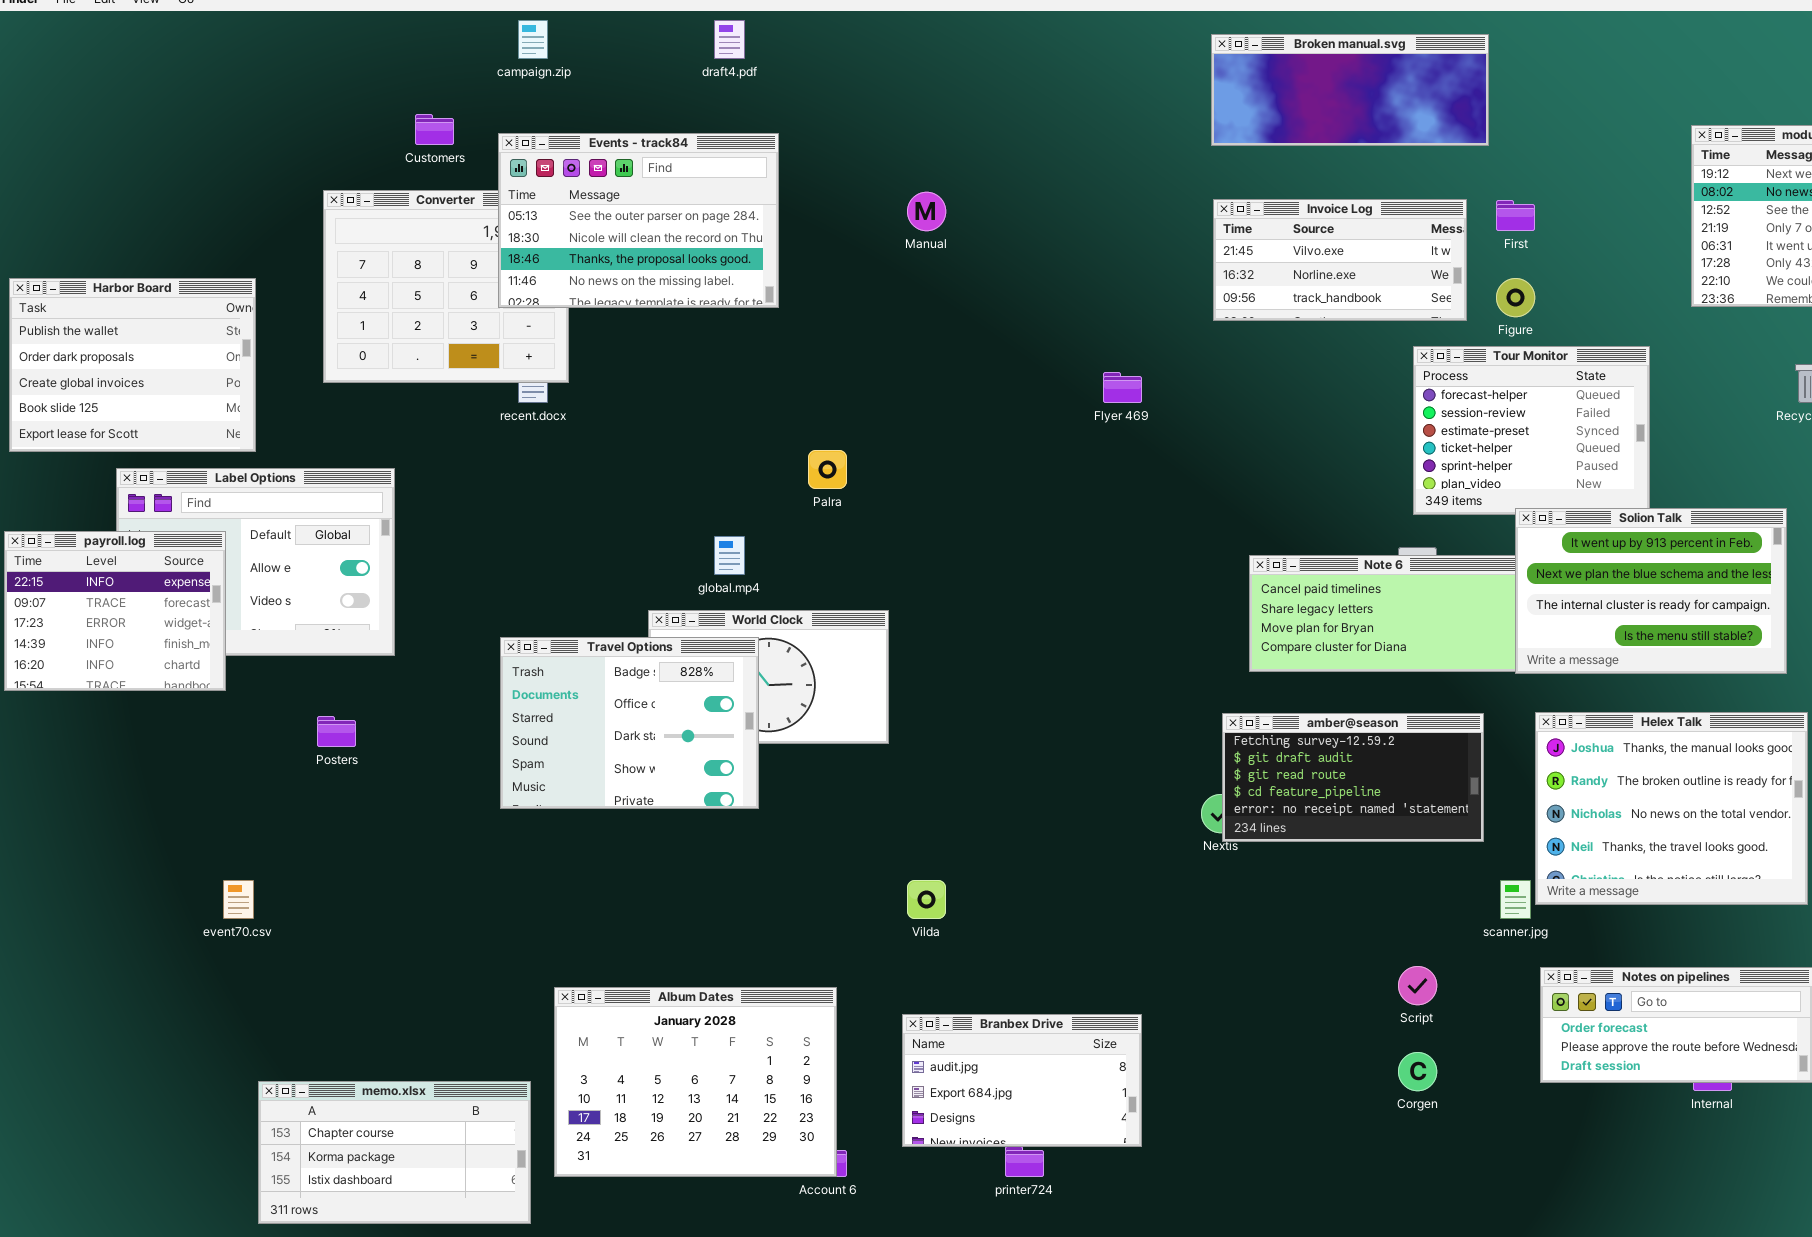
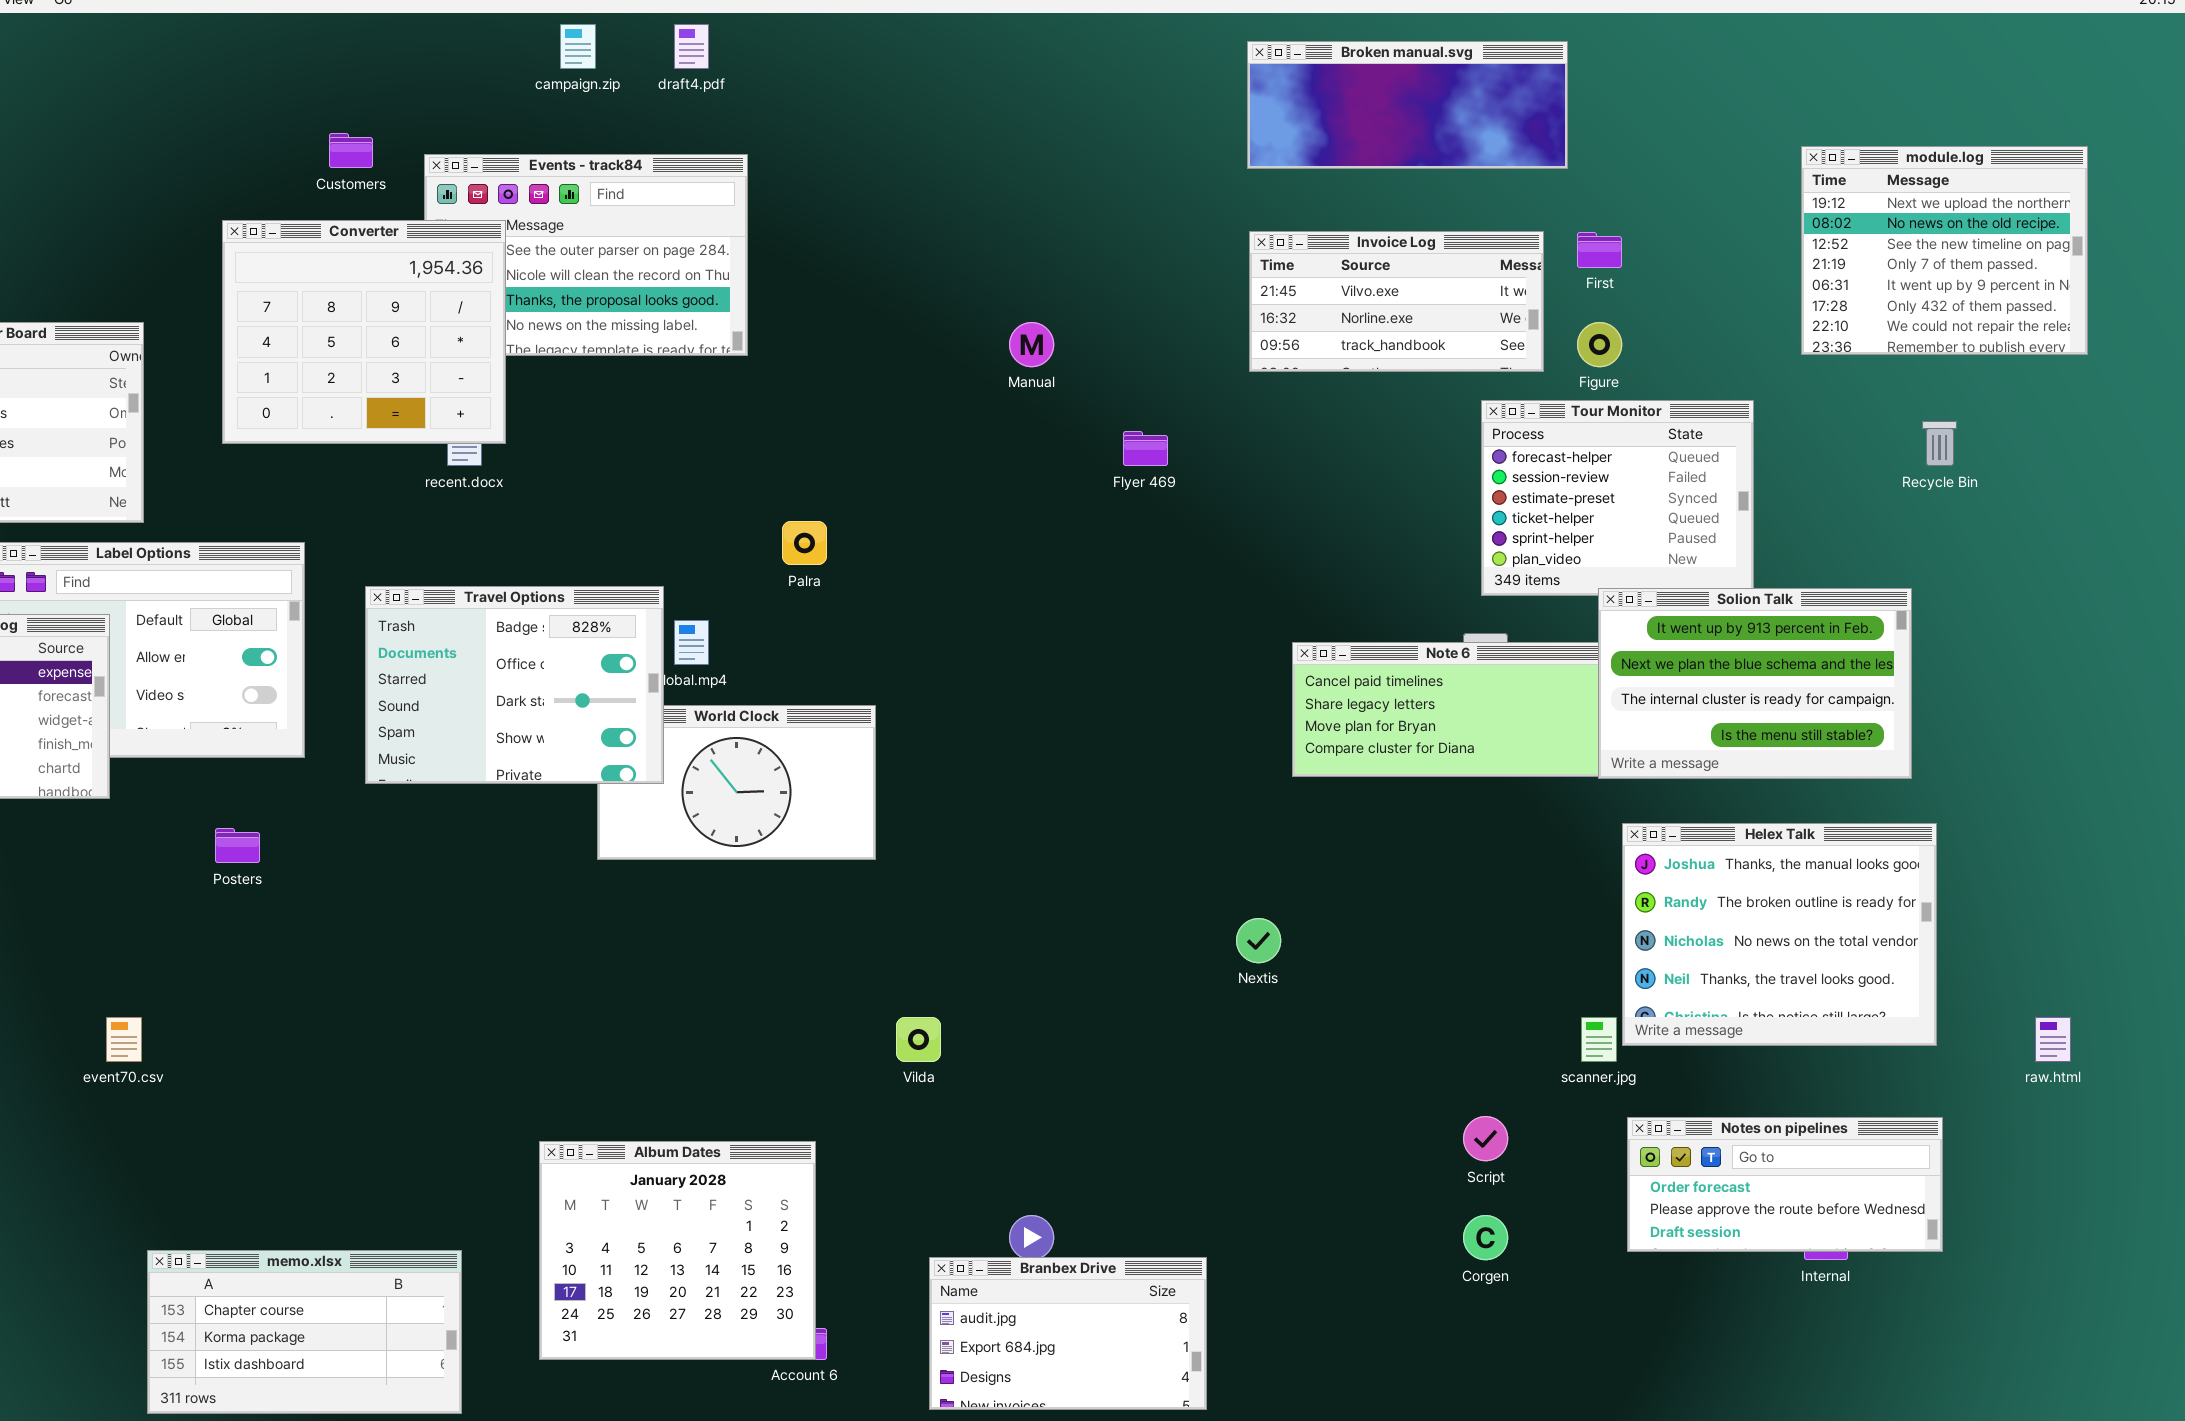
campaign.zip: [518,20,548,59] -> [560,24,596,69], moved
Converter: [323,190,569,383] -> [222,220,506,444], raised
Manual: [907,192,946,231] -> [1009,322,1054,367], moved
Travel Options: [500,637,759,809] -> [365,586,664,784], moved
amber@season: [1222,713,1484,842] -> none, closed
Album Dates: [554,987,837,1177] -> [539,1141,816,1360], resized
Branbex Drive: [902,1014,1142,1147] -> [929,1257,1207,1410], moved

